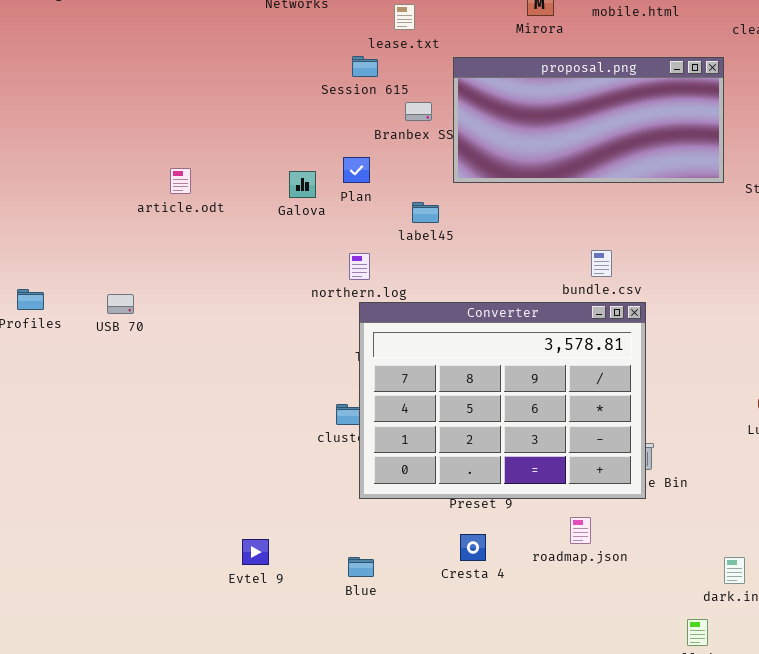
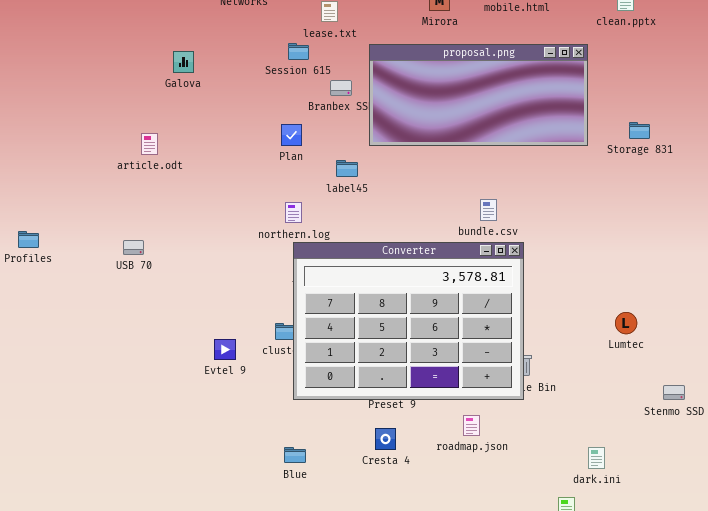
Galova: [289,171,316,198] -> [173,51,194,73], moved
USB 70: [107,294,134,314] -> [123,240,144,255], moved
Evtel 9: [242,539,269,565] -> [214,339,236,360], moved

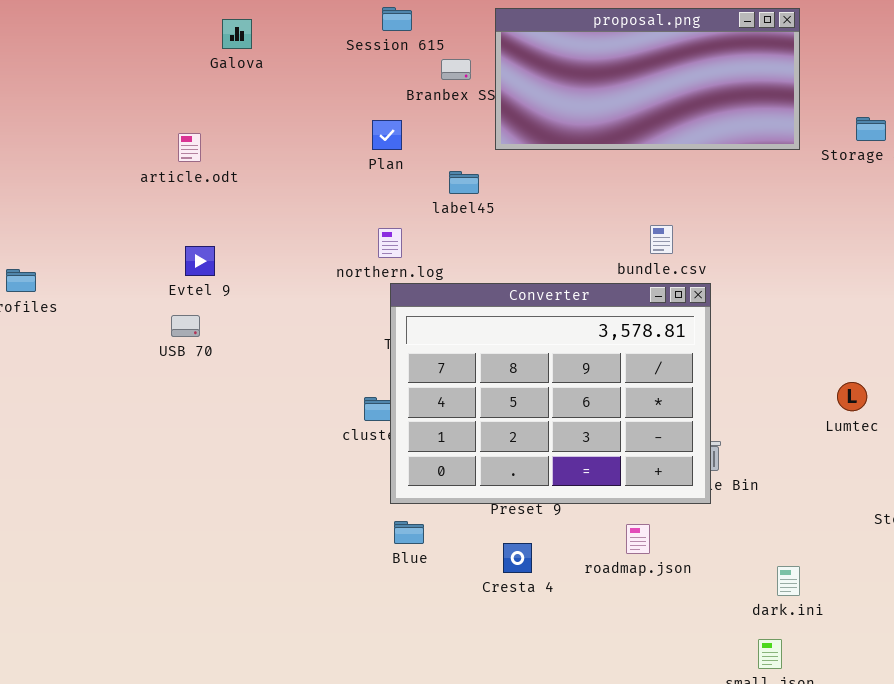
USB 70: [123,240,144,255] -> [171,315,200,337], moved
Evtel 9: [214,339,236,360] -> [185,246,215,276], moved
Blue: [284,447,306,463] -> [394,521,424,544], moved
dark.ini: [588,447,605,469] -> [777,566,800,596], moved

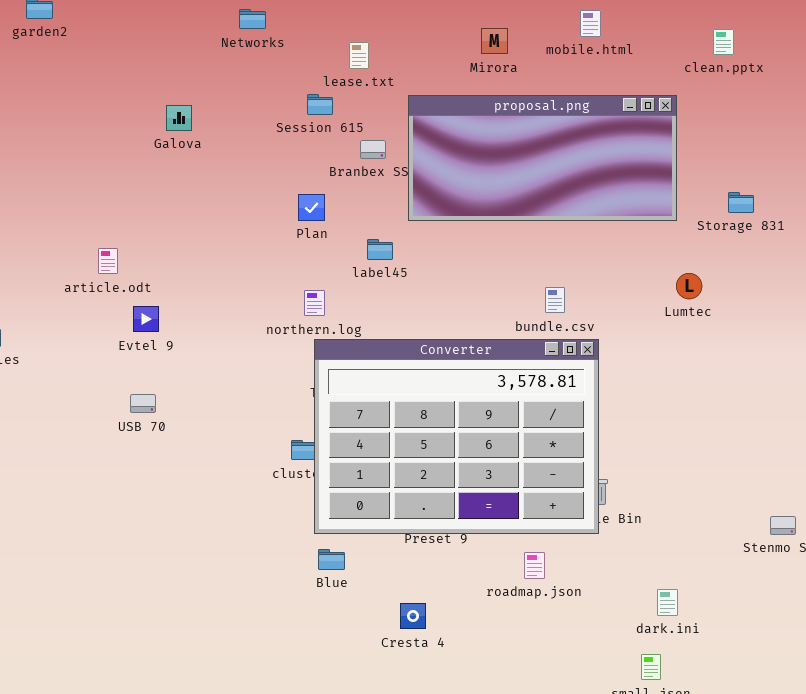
article.odt: [178,133,201,162] -> [98,248,118,274], moved
USB 70: [171,315,200,337] -> [130,394,156,413], moved
Lumtec: [837,382,867,411] -> [676,273,702,299], moved
Cresta 4: [503,543,532,573] -> [400,603,426,629], moved

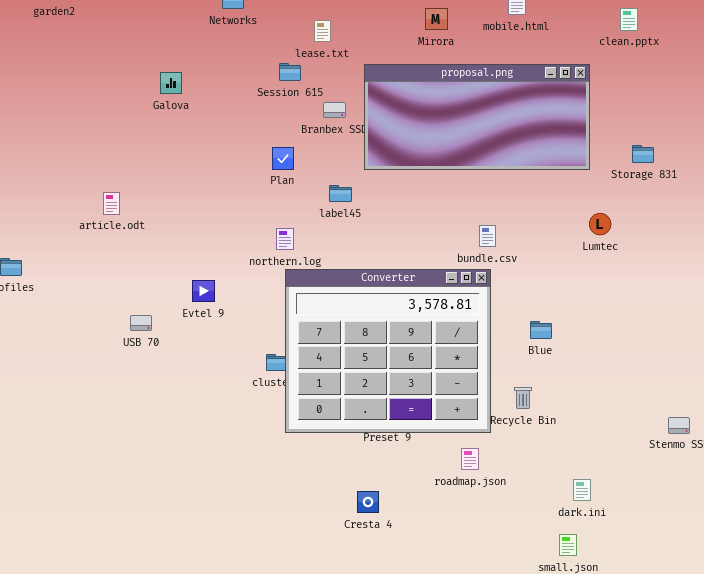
Evtel 9: [133,306,159,332] -> [192,280,215,302], moved
Converter: [314,339,599,534] -> [285,269,491,433], resized
Blue: [318,549,345,570] -> [530,321,552,339], moved

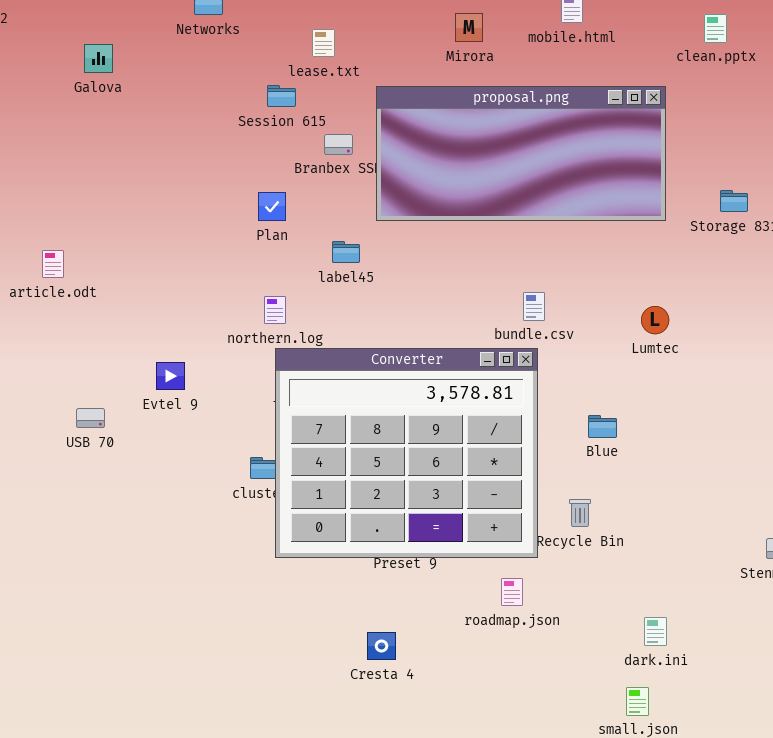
Galova: [160,72,182,94] -> [84,44,113,73], moved
Lumtec: [589,213,611,235] -> [641,306,669,334], moved

